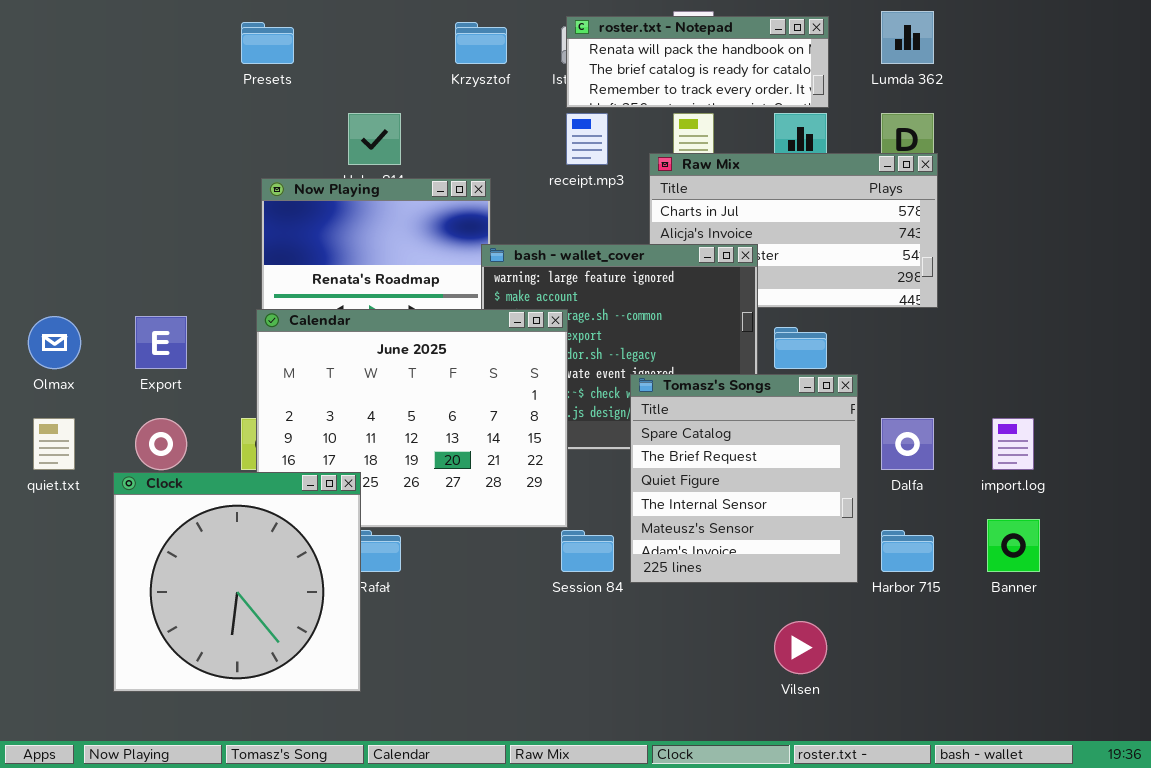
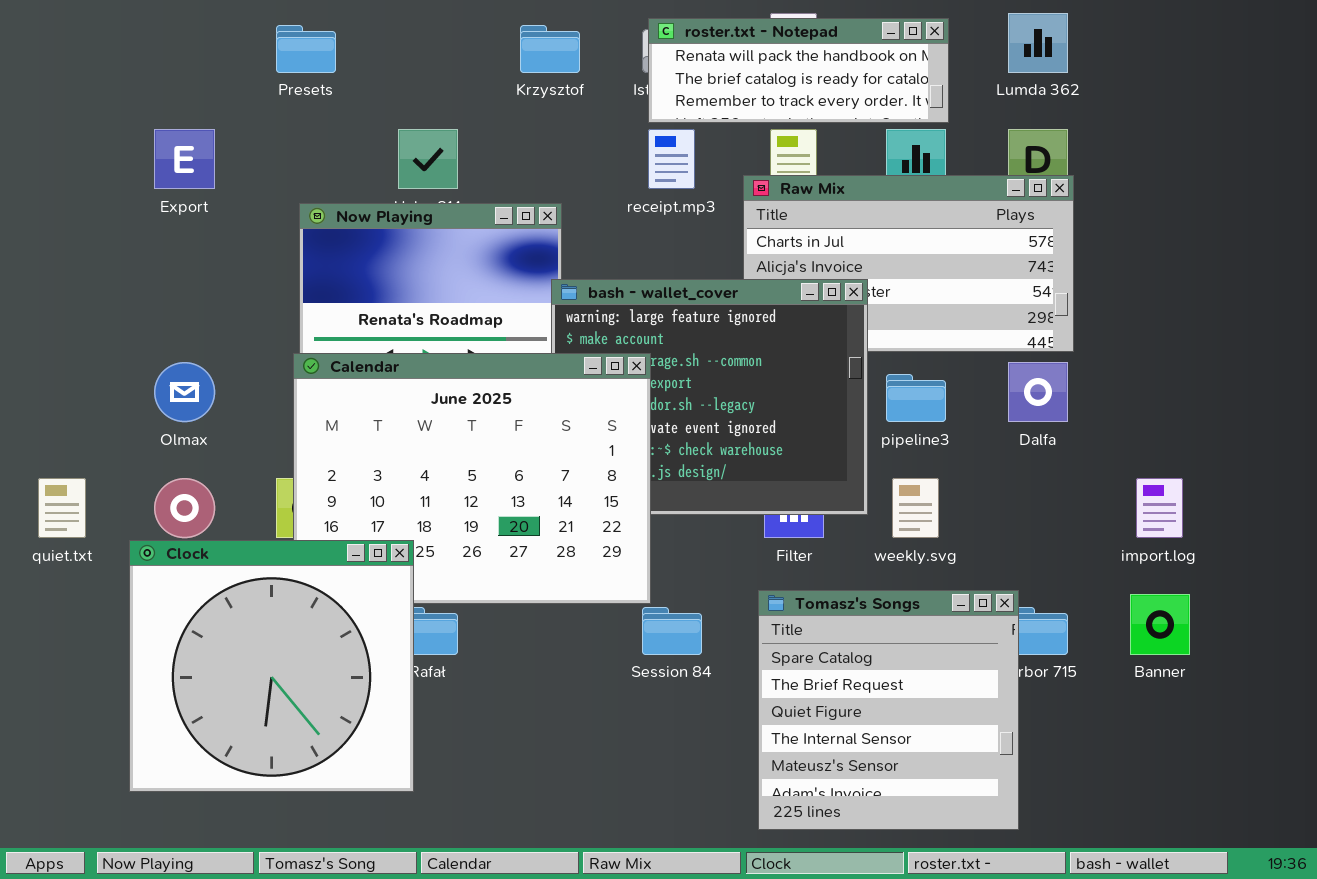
Olmax: [28,316,81,369] -> [154,362,215,422], moved
Export: [135,316,187,369] -> [154,129,215,189], moved
Tomasz's Songs: [630,374,858,583] -> [758,590,1019,830], moved
Dalfa: [881,418,934,470] -> [1008,362,1068,422], moved

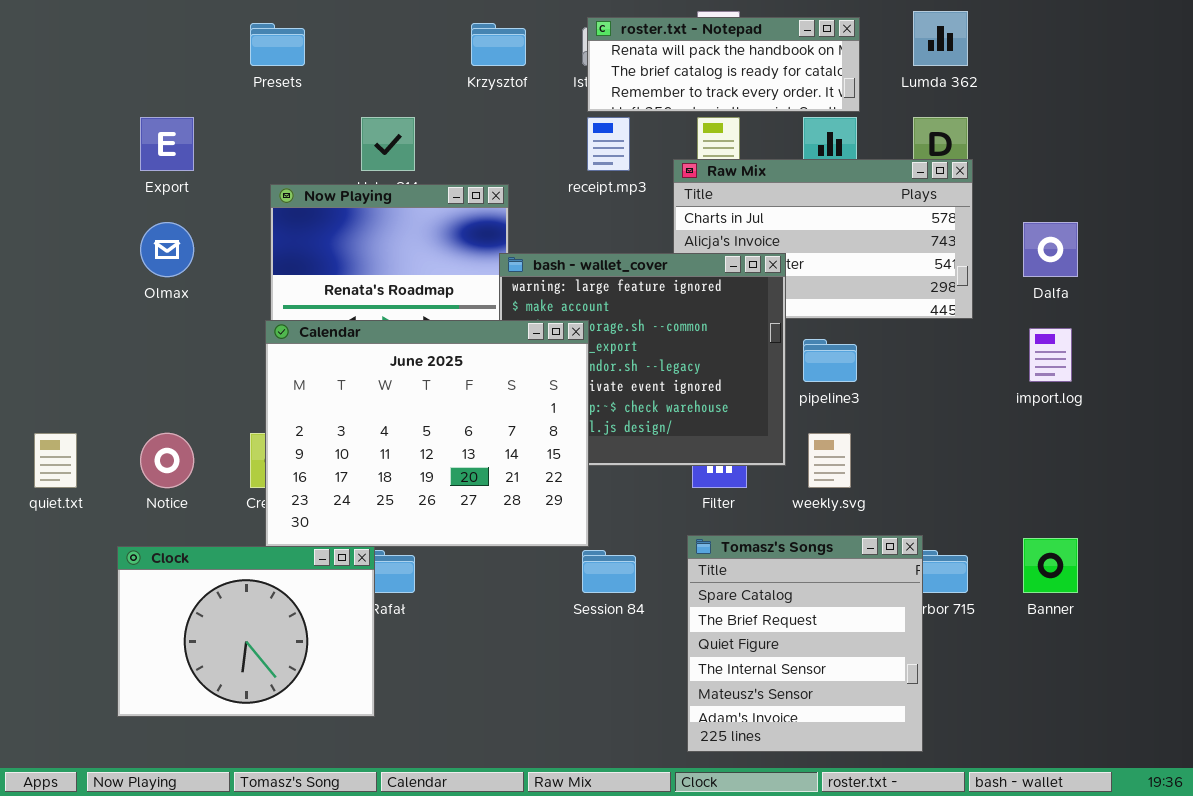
Olmax: [154,362,215,422] -> [140,222,194,277], moved
Dalfa: [1008,362,1068,422] -> [1023,222,1078,277], moved
import.log: [1136,478,1183,538] -> [1029,328,1072,382], moved
Clock: [129,540,414,792] -> [117,546,375,717], resized

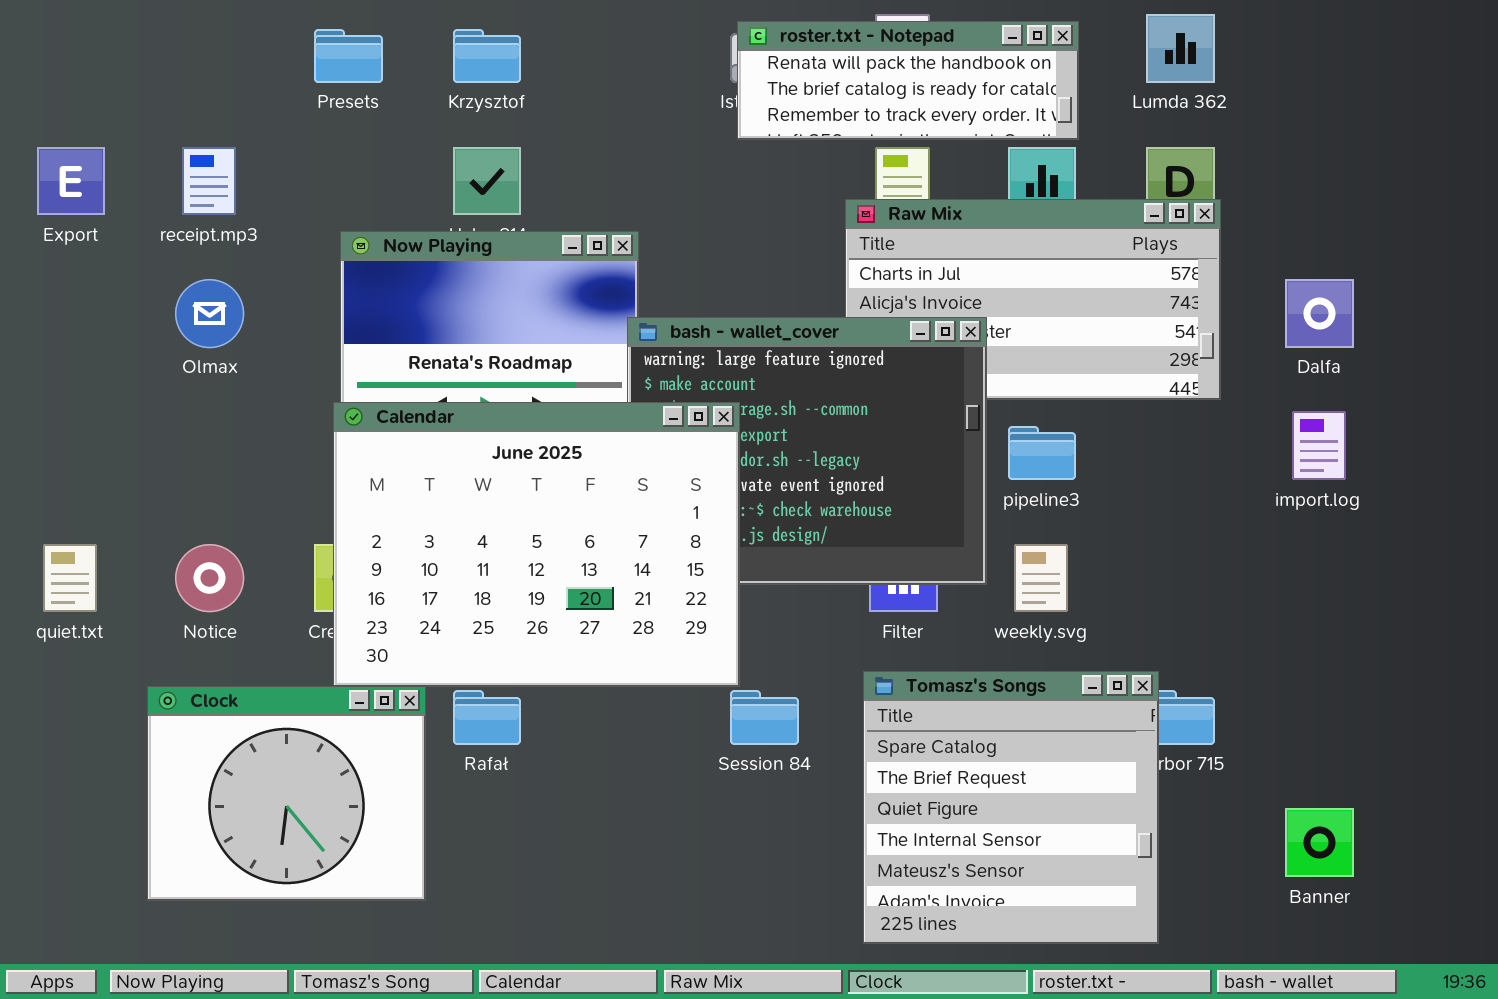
Krzysztof: [471,23,526,66] -> [453,29,521,83], moved
Export: [140,117,194,171] -> [37,147,105,215], moved
receipt.mp3: [587,117,630,171] -> [182,147,236,215], moved
Banner: [1023,538,1078,593] -> [1285,808,1354,877], moved
Clock: [117,546,375,717] -> [147,686,426,901], resized

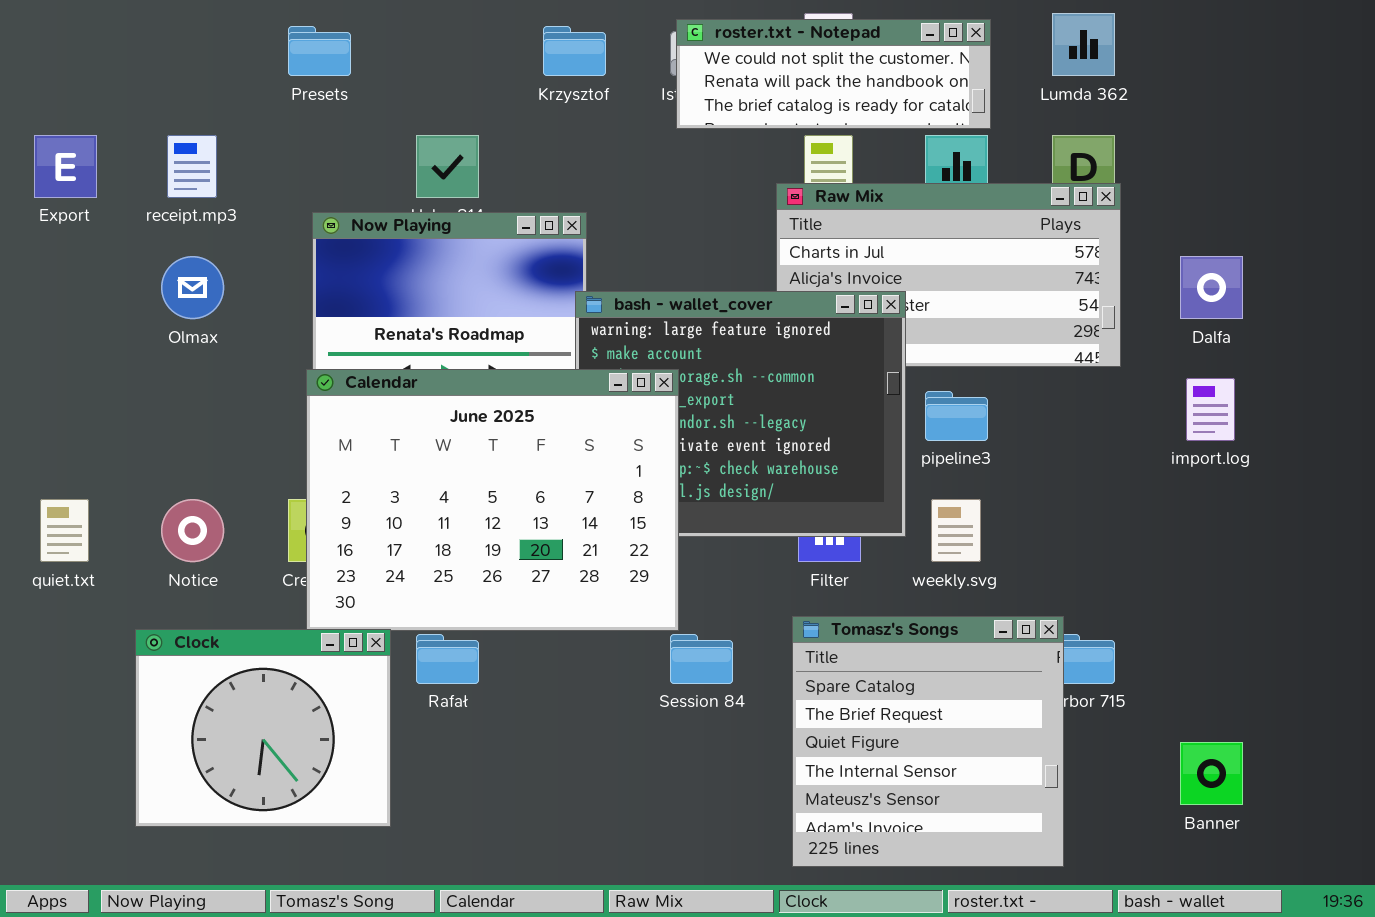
roster.txt - Notepad: [737,21,1079,140] -> [676,19,991,129], scrolled up 1 row
Krzysztof: [453,29,521,83] -> [543,26,606,76], moved

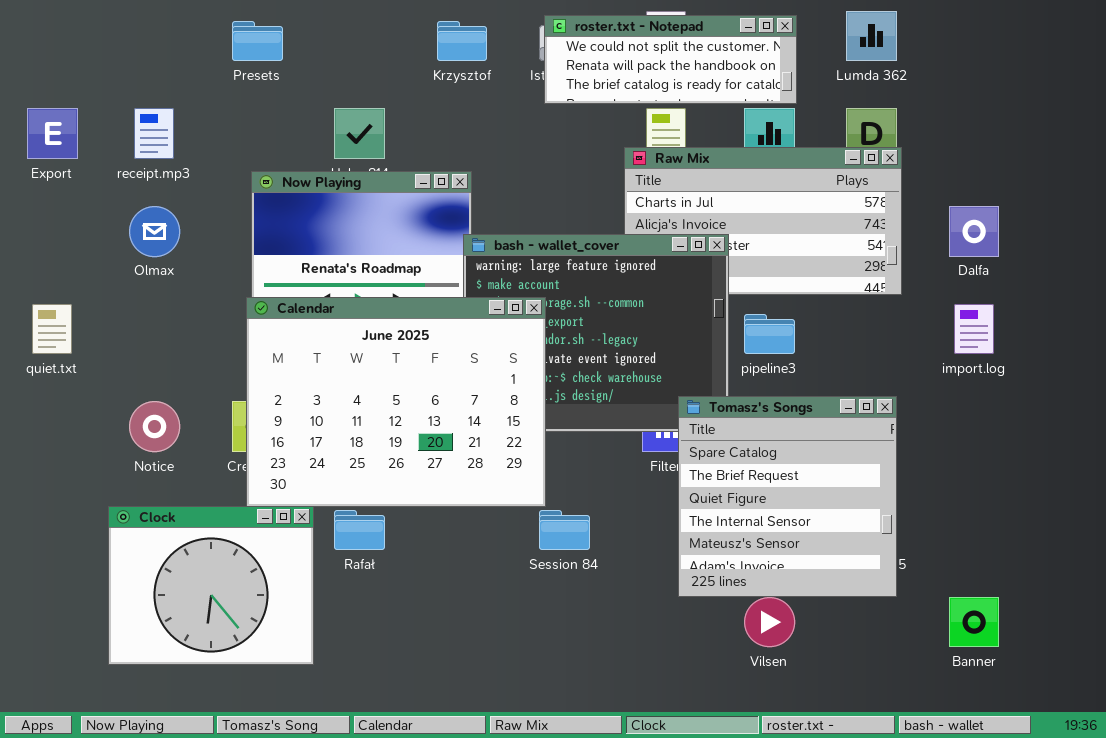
quiet.txt: [40,499,89,562] -> [32,304,72,354], moved
Tomasz's Songs: [792,616,1064,867] -> [678,396,897,597], moved

